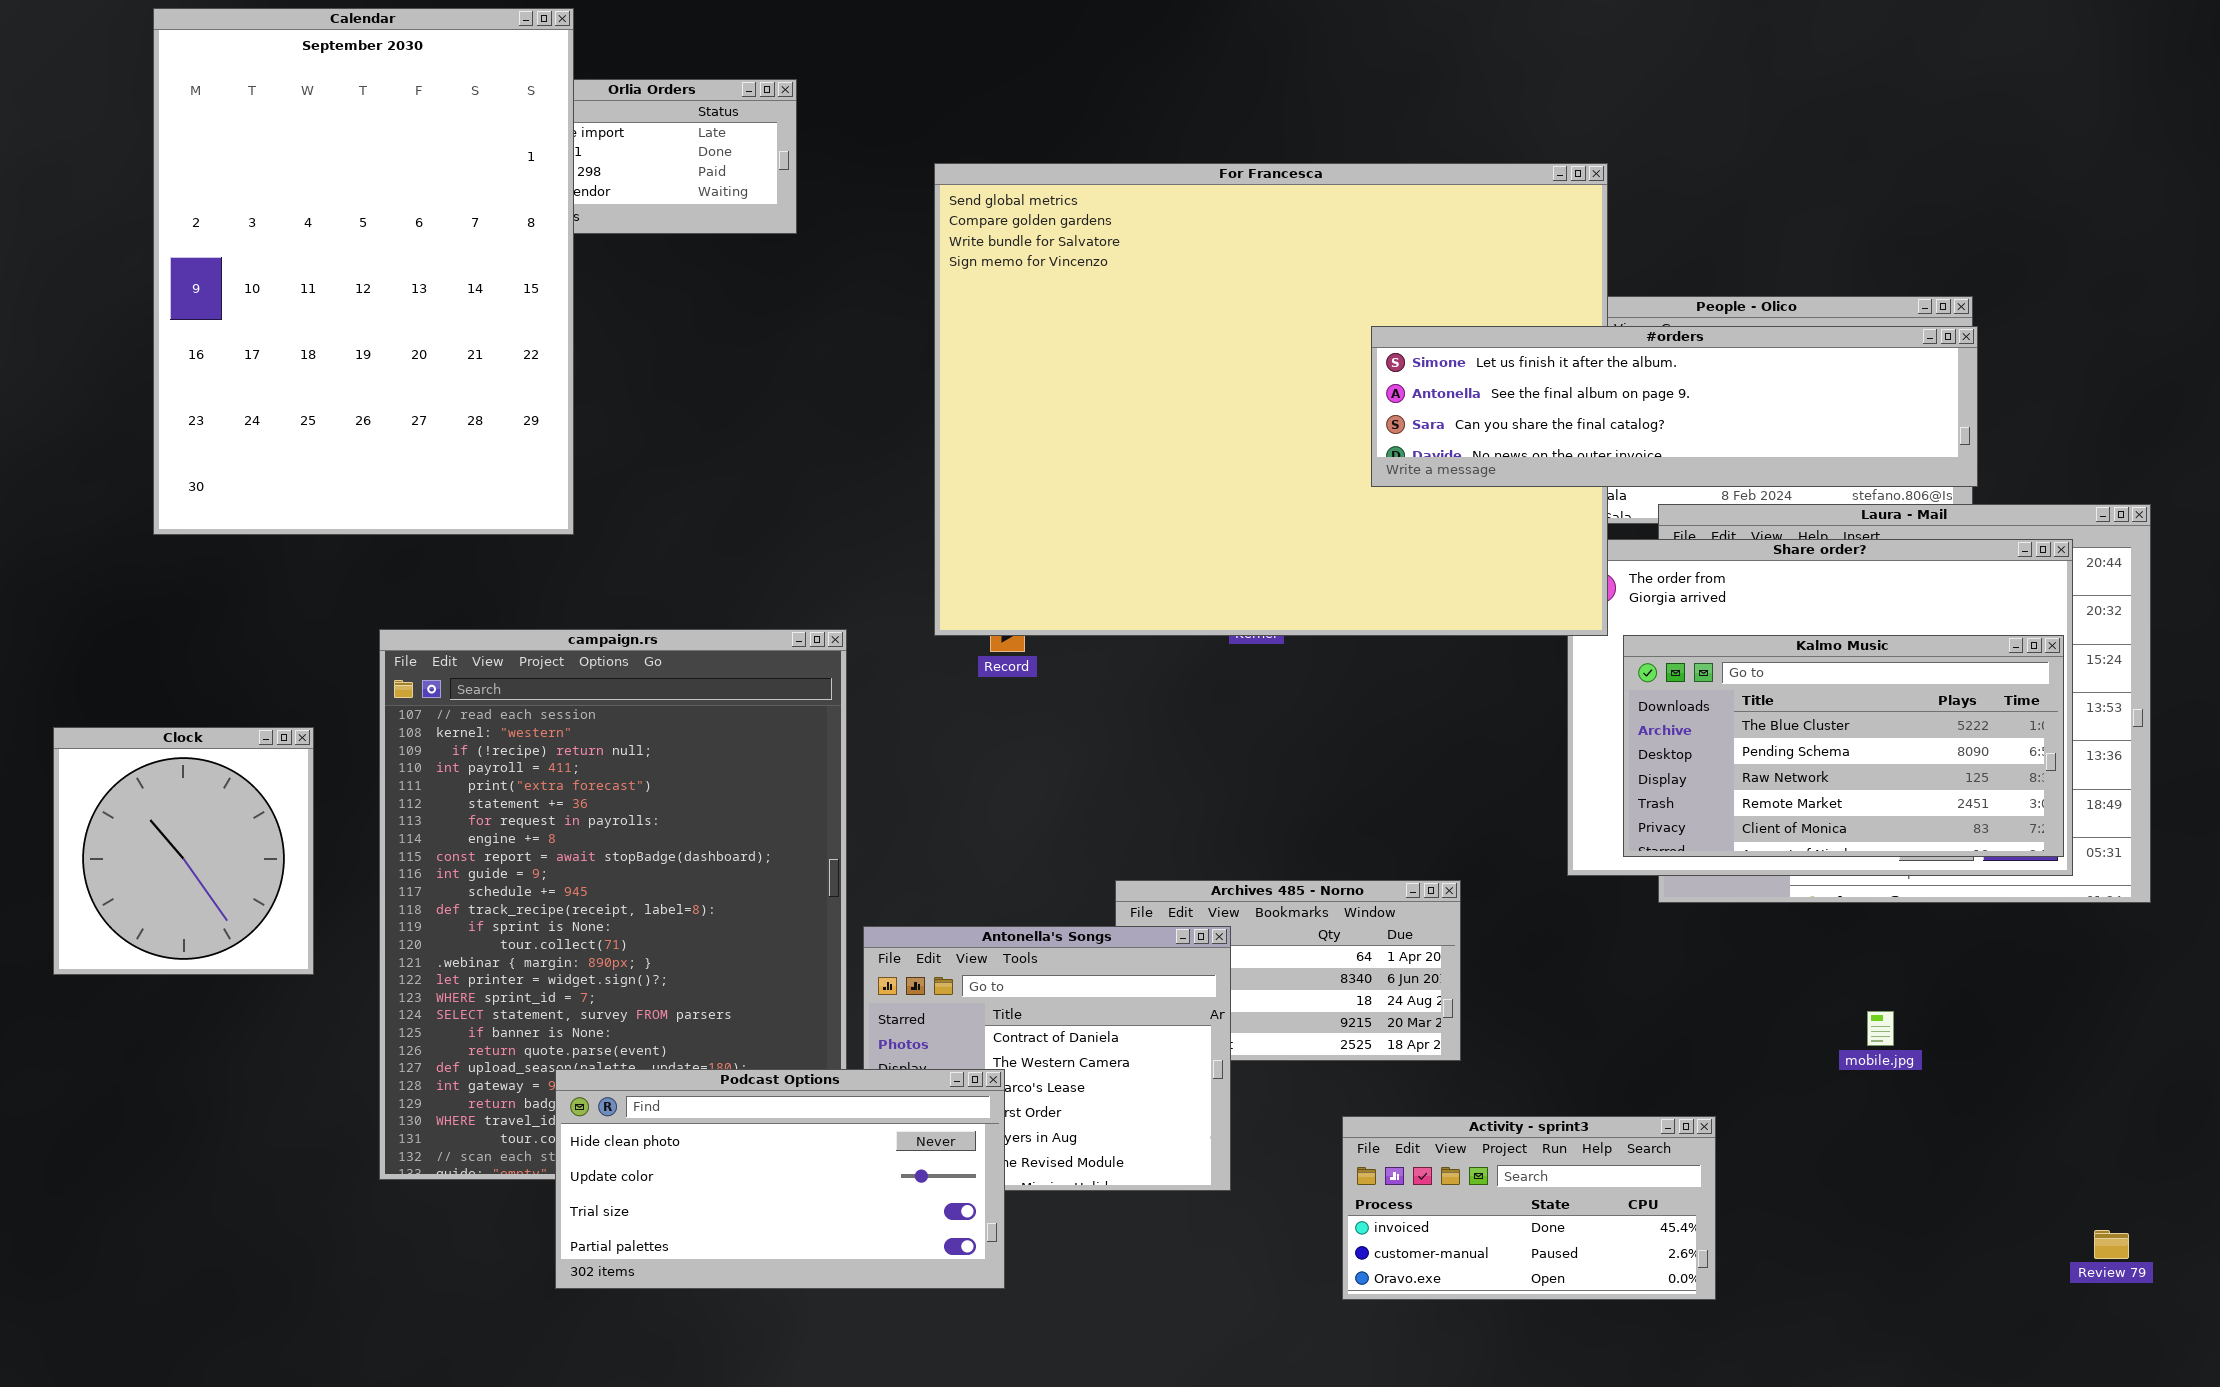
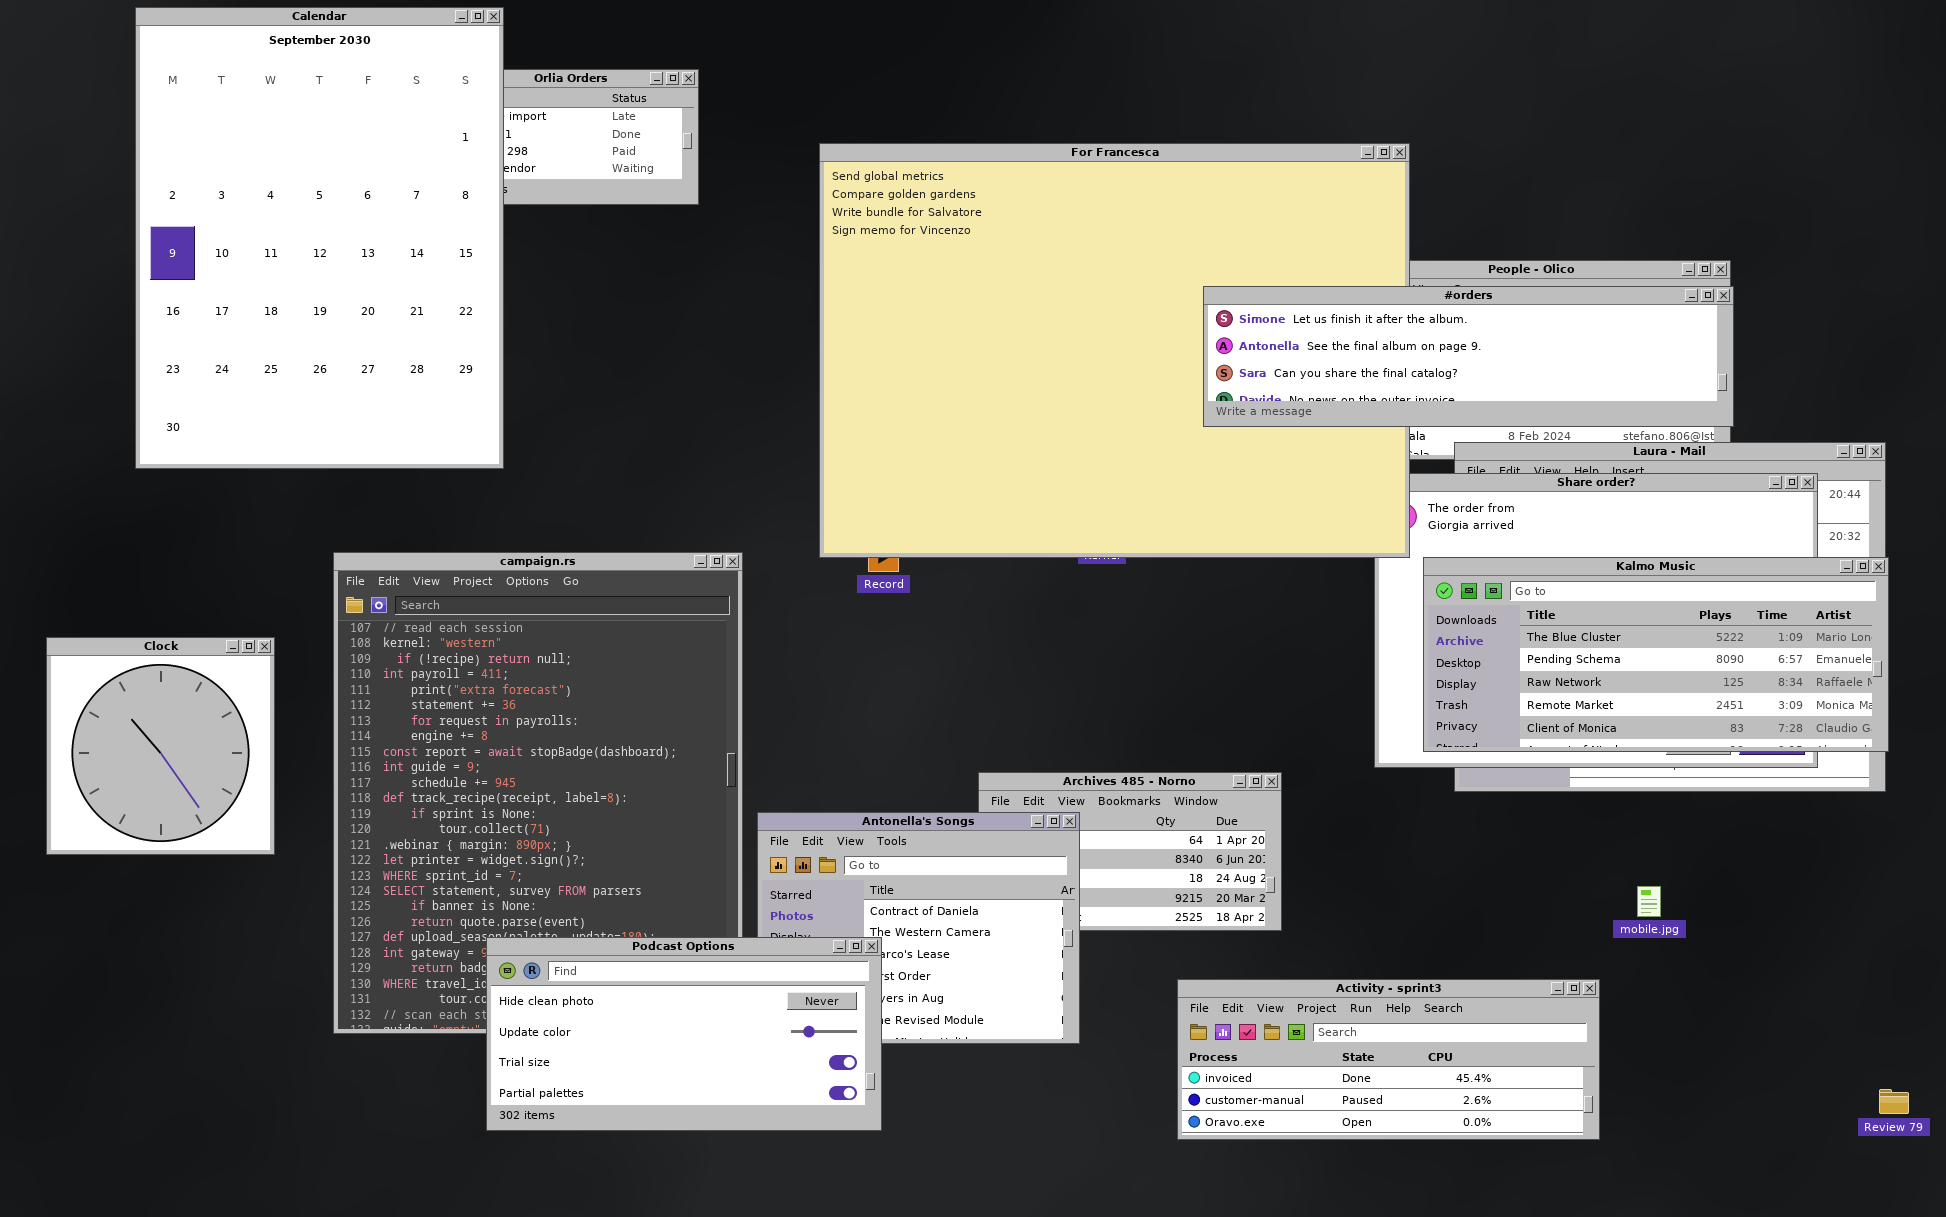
Kalmo Music: [1623,635,2064,857] -> [1423,557,1889,752], resized
Activity - sprint3: [1342,1116,1716,1300] -> [1177,979,1600,1140], resized
Review 79: [2094,1230,2129,1259] -> [1879,1089,1909,1114], moved

